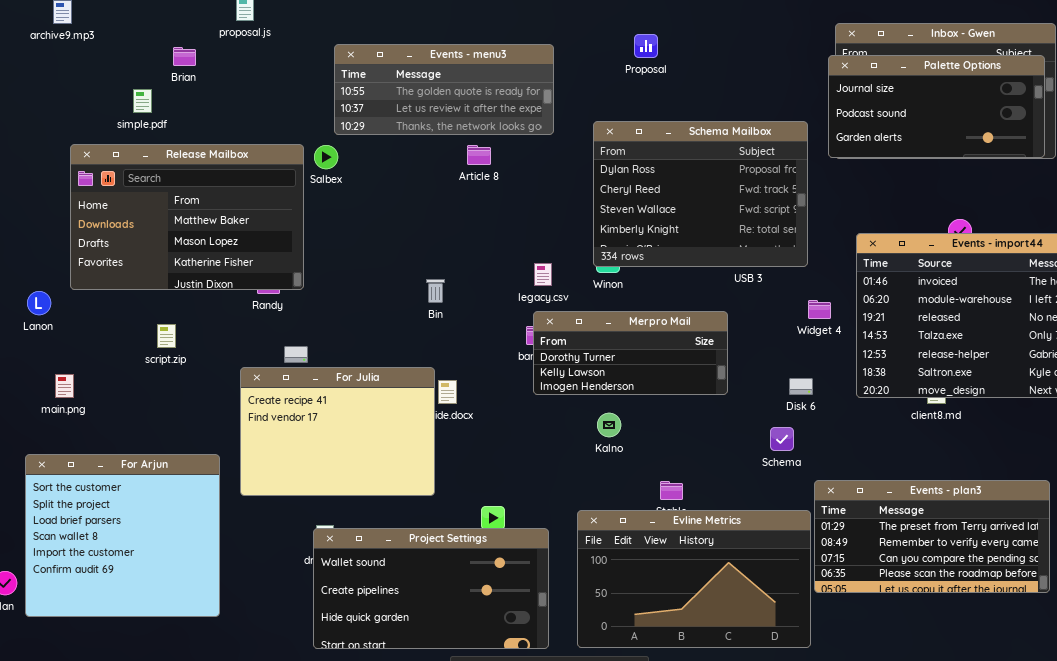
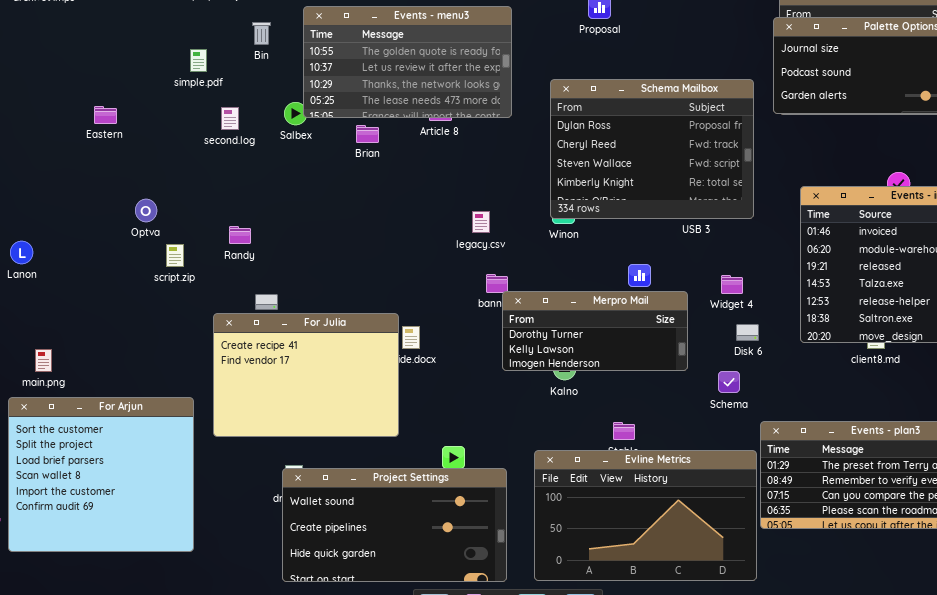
Events - menu3: [334,44,554,135] -> [303,6,512,118], resized
Brian: [173,47,196,66] -> [356,125,379,143], moved
simple.pdf: [133,89,152,113] -> [190,49,207,72], moved
Release Mailbox: [70,144,304,290] -> none, closed
legacy.csv: [534,263,552,286] -> [472,211,490,233], moved
Bin: [426,279,445,303] -> [252,22,271,45], moved
Widget 4: [808,300,831,319] -> [721,275,743,294], moved
Merpro Mail: [533,311,728,395] -> [502,291,688,371], moved
script.zip: [157,324,176,348] -> [166,244,184,267], moved
main.png: [55,374,74,398] -> [35,349,52,372], moved

